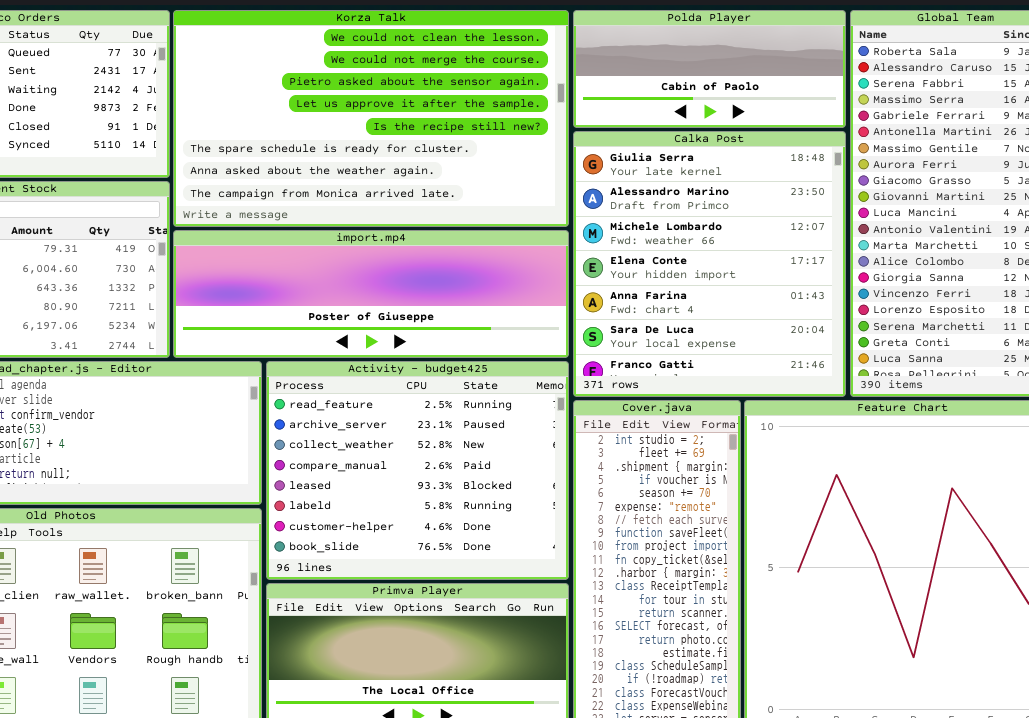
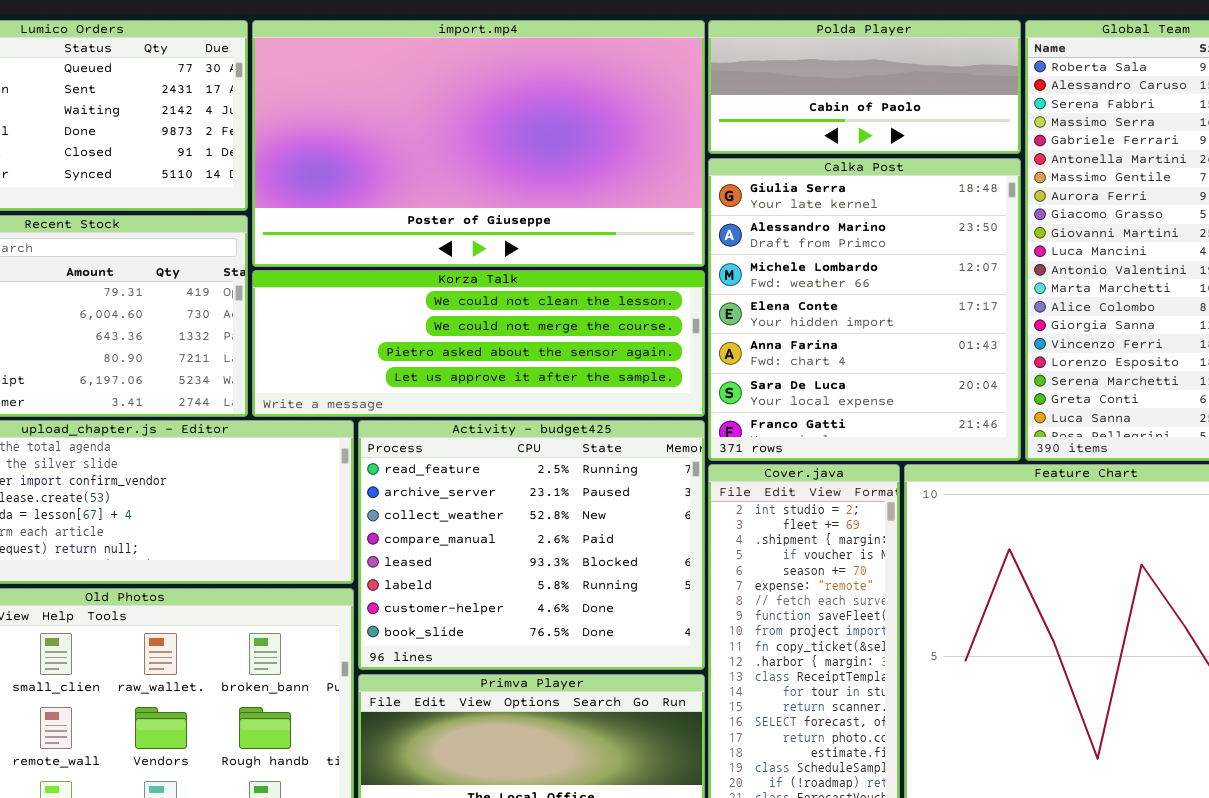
Korza Talk: [173,10,569,227] -> [252,270,705,417], moved, resized
import.mp4: [173,230,569,358] -> [252,20,705,267], moved, resized

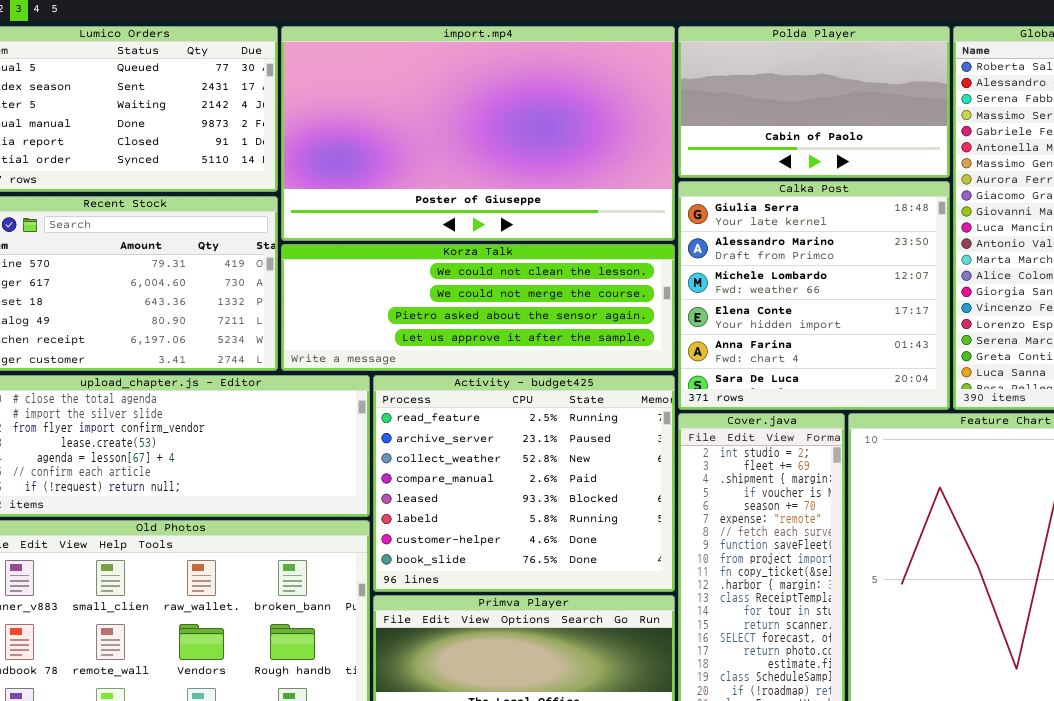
Polda Player: [708,20,1021,154] -> [678,26,950,178], resized
Calka Post: [708,158,1021,461] -> [678,181,950,410], resized

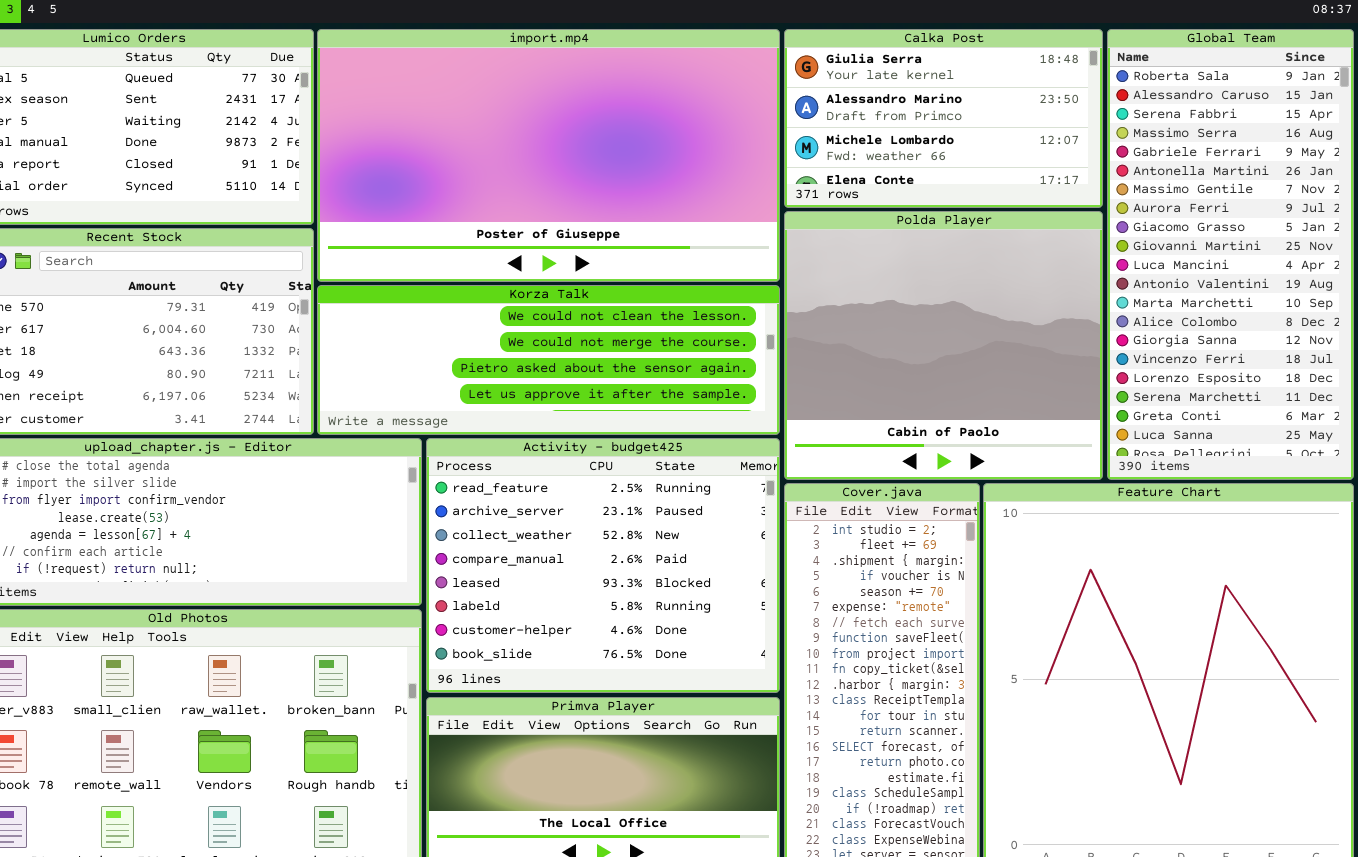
Polda Player: [678,26,950,178] -> [784,211,1103,480], moved, resized
Calka Post: [678,181,950,410] -> [784,29,1103,208], moved, resized

